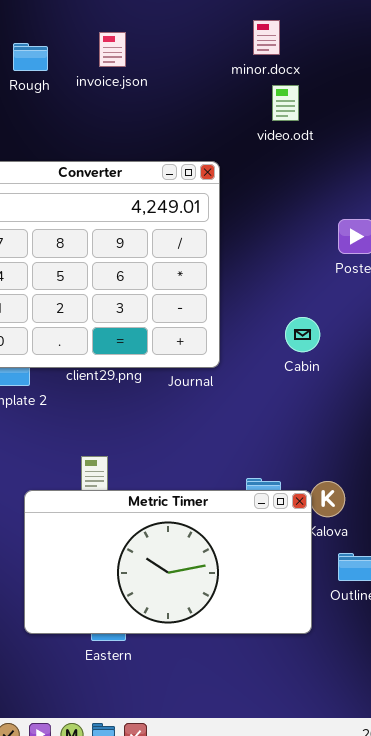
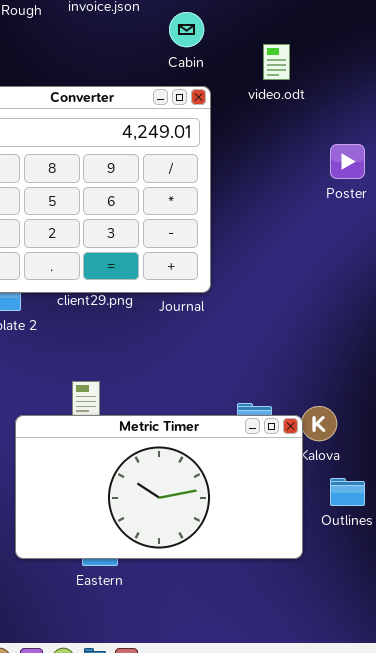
video.odt: [272,85,299,121] -> [263,44,290,80], moved
Cabin: [285,317,320,352] -> [169,12,204,47], moved

